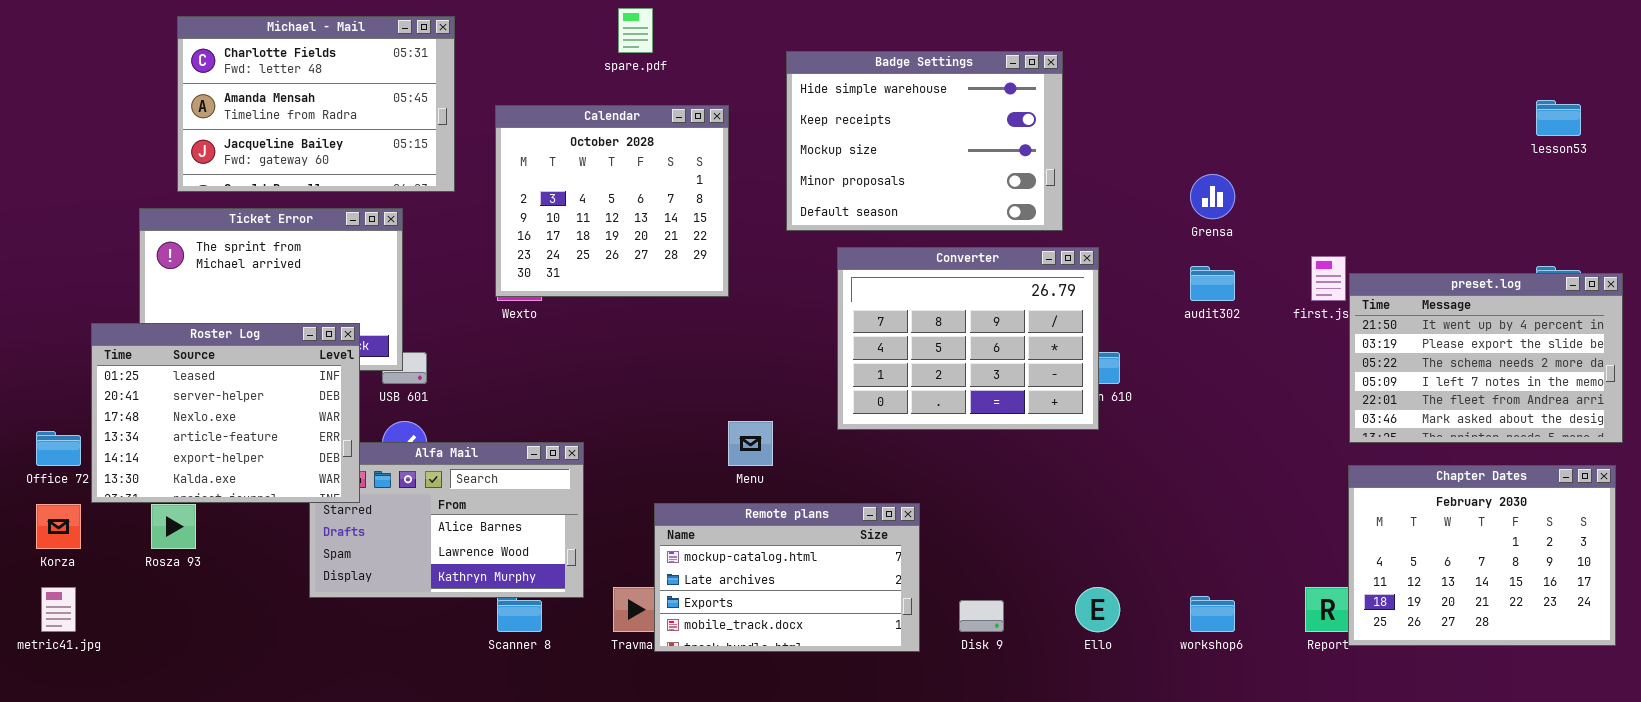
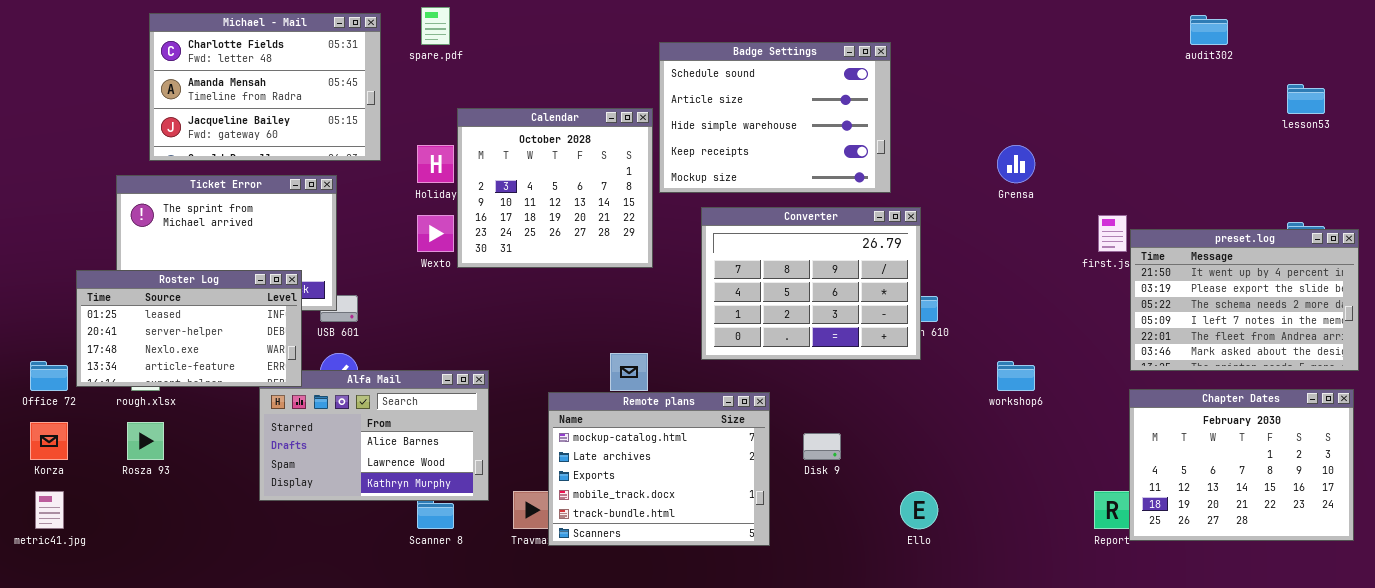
spare.pdf: [618,8,653,53] -> [421,7,450,45], moved
Badge Settings: [786,51,1063,231] -> [659,42,891,193], scrolled up 2 rows
Calendar: [495,105,729,297] -> [457,108,653,268], moved
audit302: [1190,266,1235,301] -> [1190,15,1228,45], moved
Roster Log: [91,323,360,503] -> [76,270,302,387], resized
Remote plans: [654,503,920,652] -> [548,392,770,546], resized
workshop6: [1190,596,1235,632] -> [997,361,1035,391], moved
Disk 9: [959,600,1004,632] -> [803,433,841,460], moved

